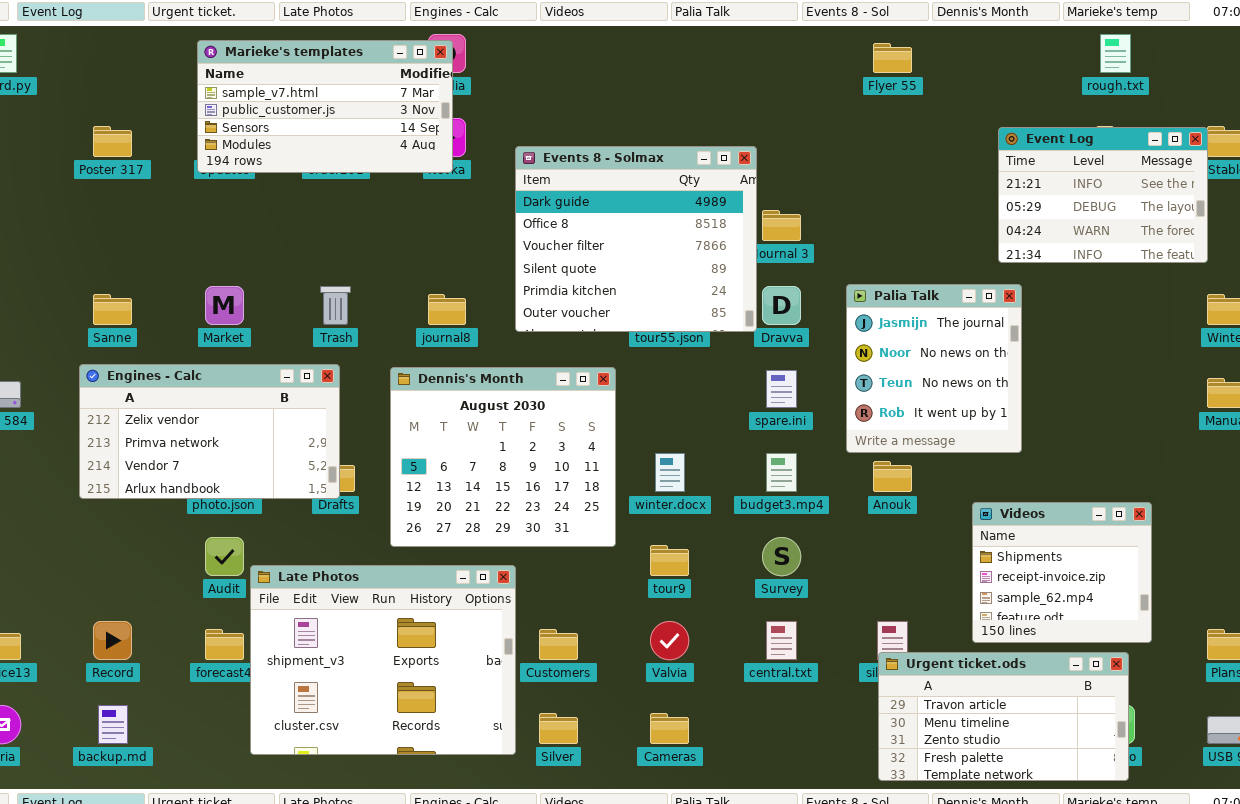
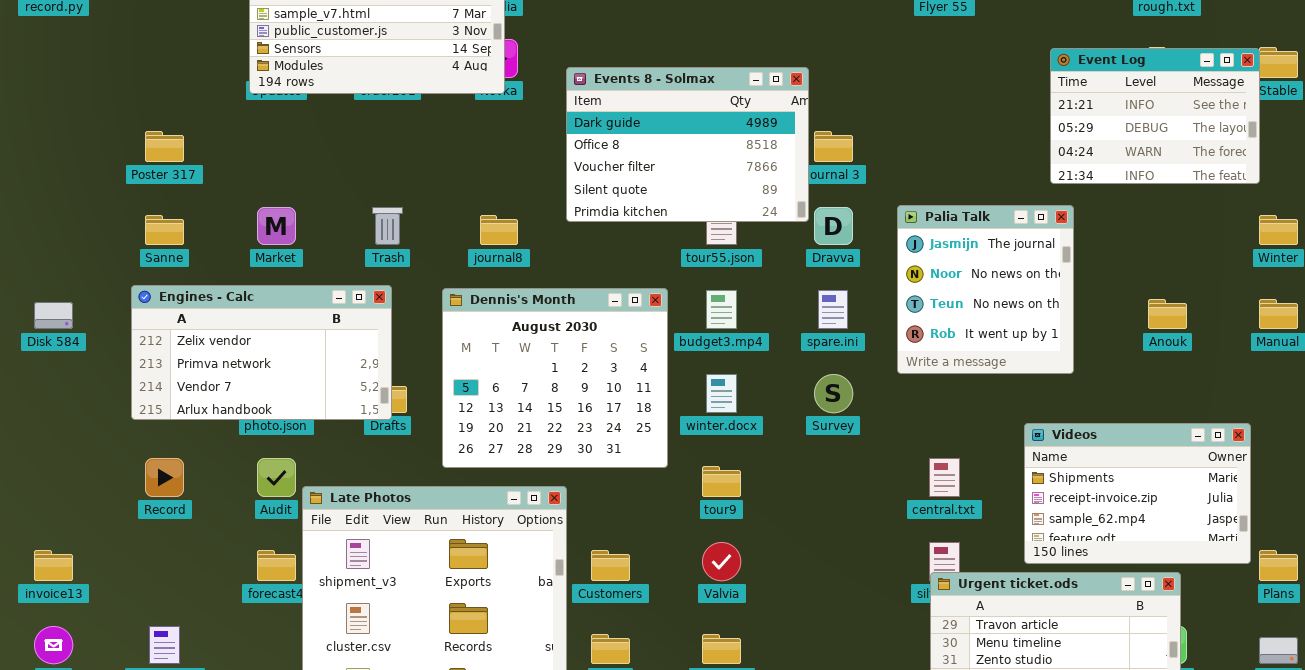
Poster 317: [93,126,132,157] -> [145,131,184,162], moved
Events 8 - Solmax: [515,146,757,332] -> [566,67,809,222], resized
budget3.mp4: [766,453,797,492] -> [706,290,737,329], moved
Anouk: [873,461,912,492] -> [1148,299,1187,329], moved
Videos: [972,502,1152,643] -> [1024,423,1251,564], resized
Survey: [762,537,801,576] -> [814,374,853,413], moved
Record: [93,621,132,660] -> [145,458,184,497], moved
central.txt: [766,621,797,660] -> [929,458,960,497], moved

